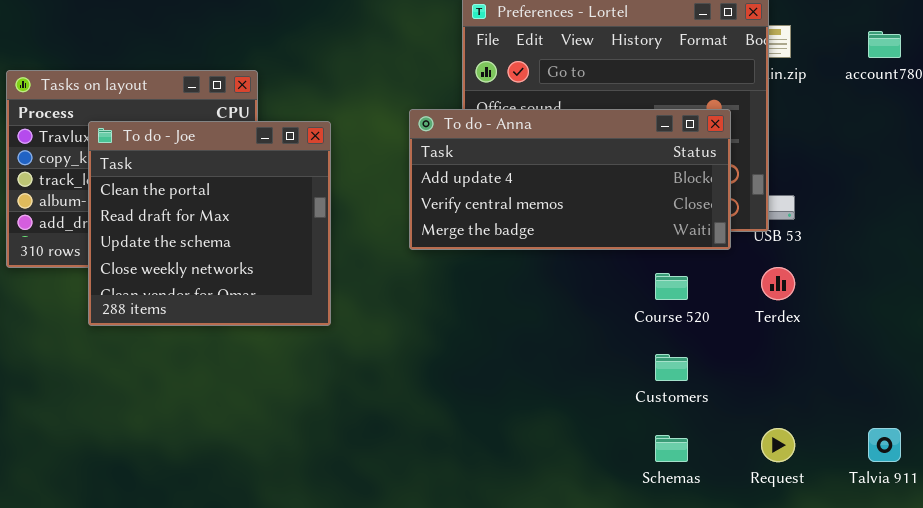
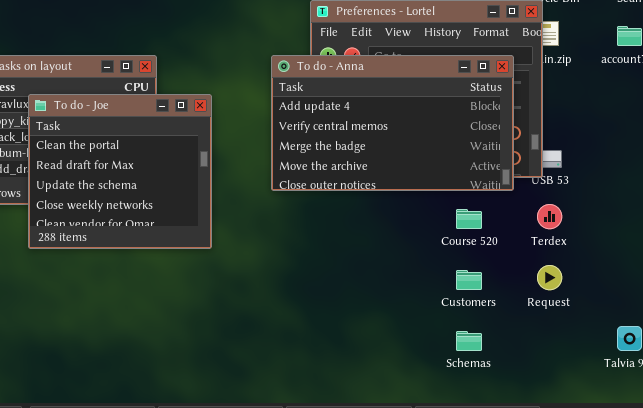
To do - Anna: [409,109,731,250] -> [271,55,514,191], resized
Request: [761,428,795,462] -> [537,265,562,290], moved

